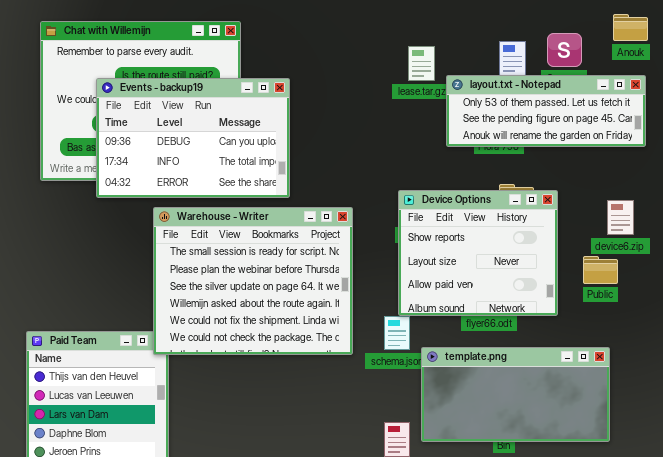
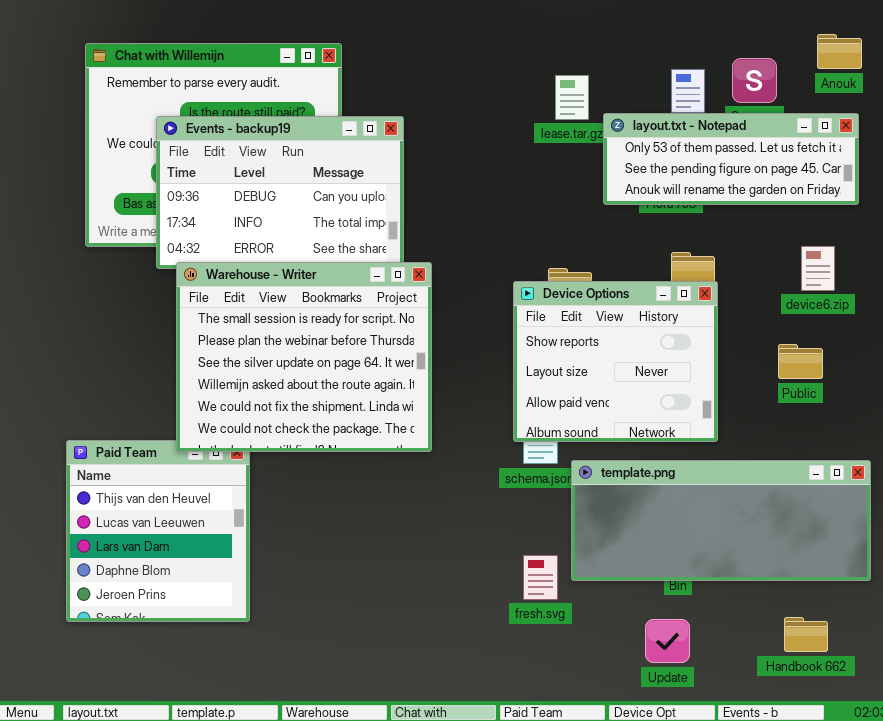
Device Options: [398,190,558,316] -> [513,281,718,442], moved
device6.zip: [607,200,634,235] -> [801,246,835,291], moved
Warehouse - Writer: [153,207,353,355] -> [176,262,432,452], moved
template.png: [421,347,610,442] -> [571,460,871,581], resized

